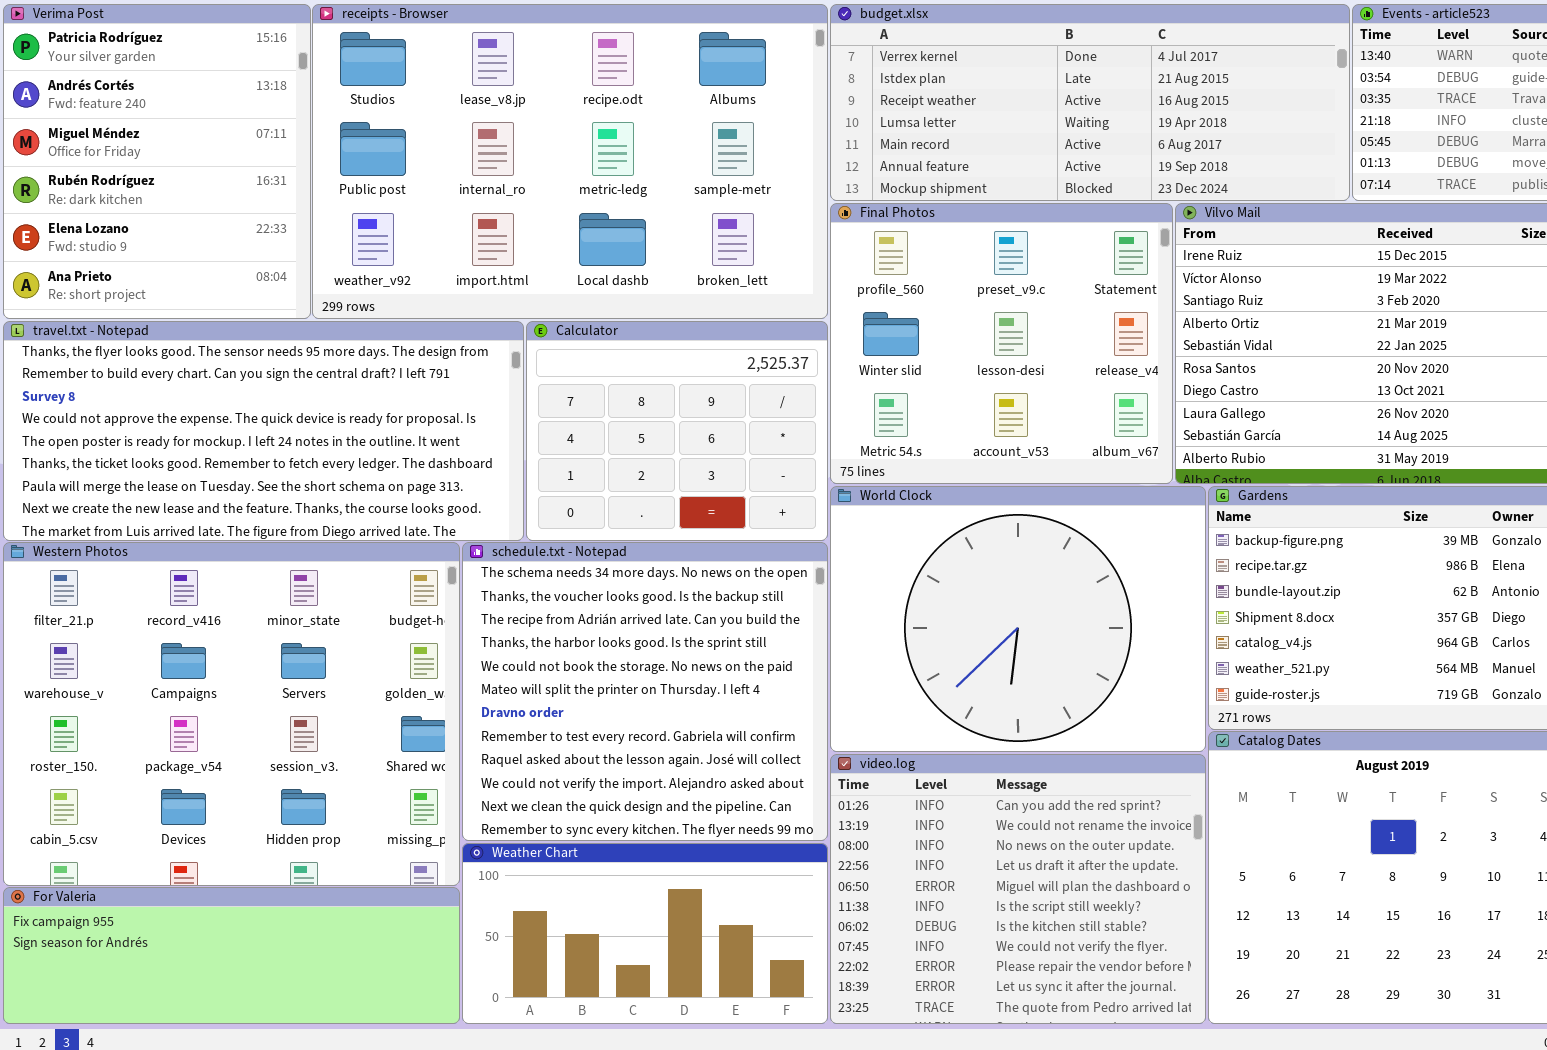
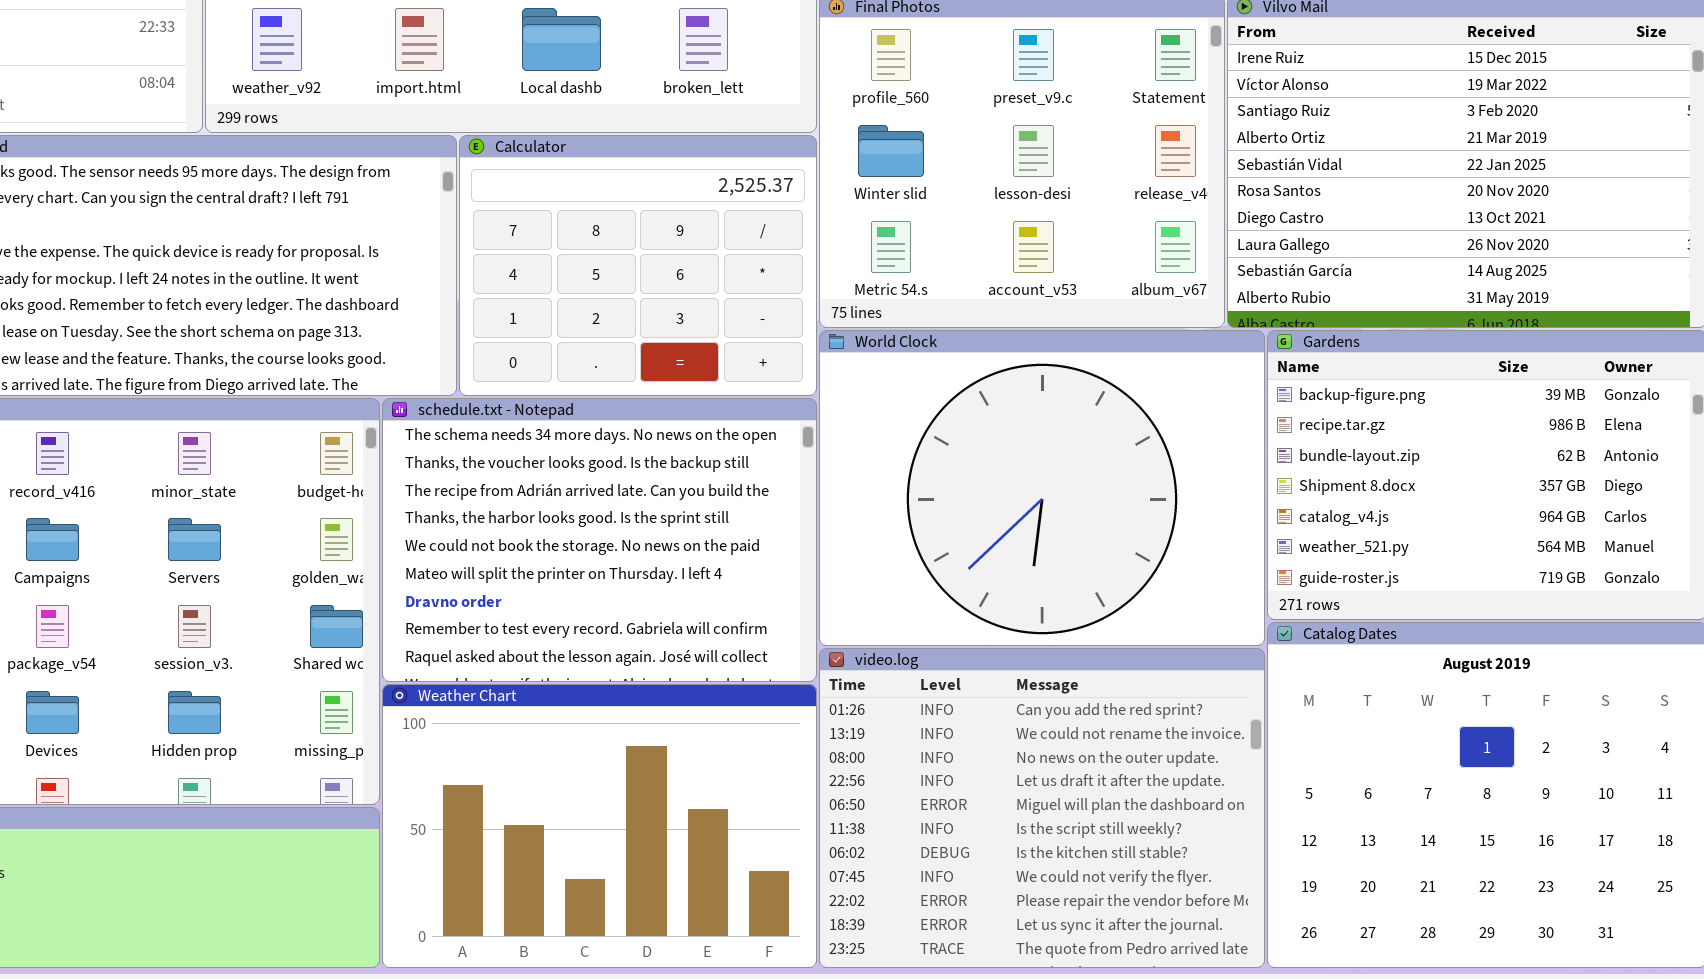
schedule.txt - Notepad: [462,542,828,841] -> [382,398,817,682], resized
Weather Chart: [462,843,828,1024] -> [382,684,817,968], resized

